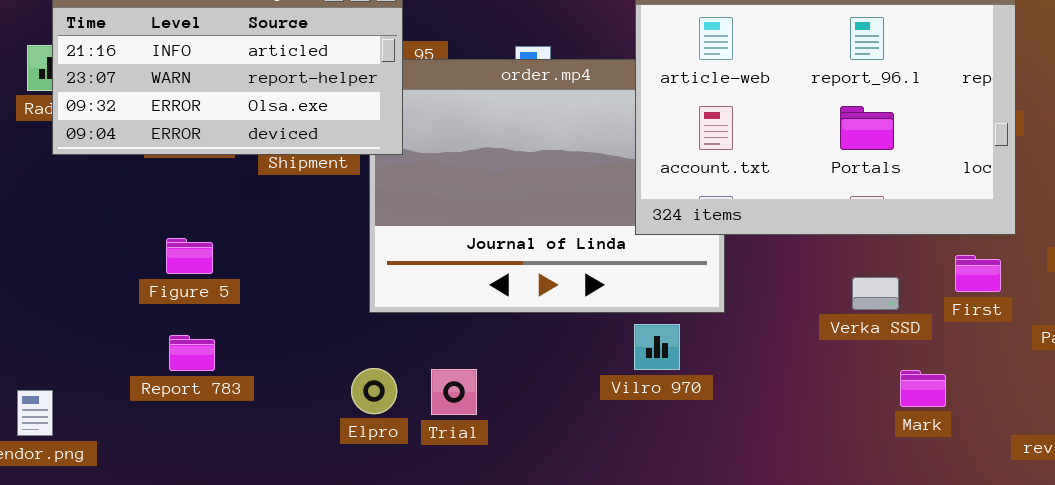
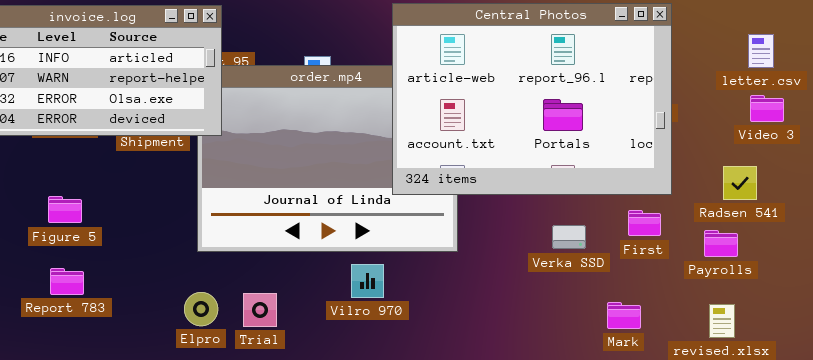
Vilro 970: [634,324,680,370] -> [351,264,384,298], moved
Mark: [900,370,946,407] -> [607,302,641,329], moved

